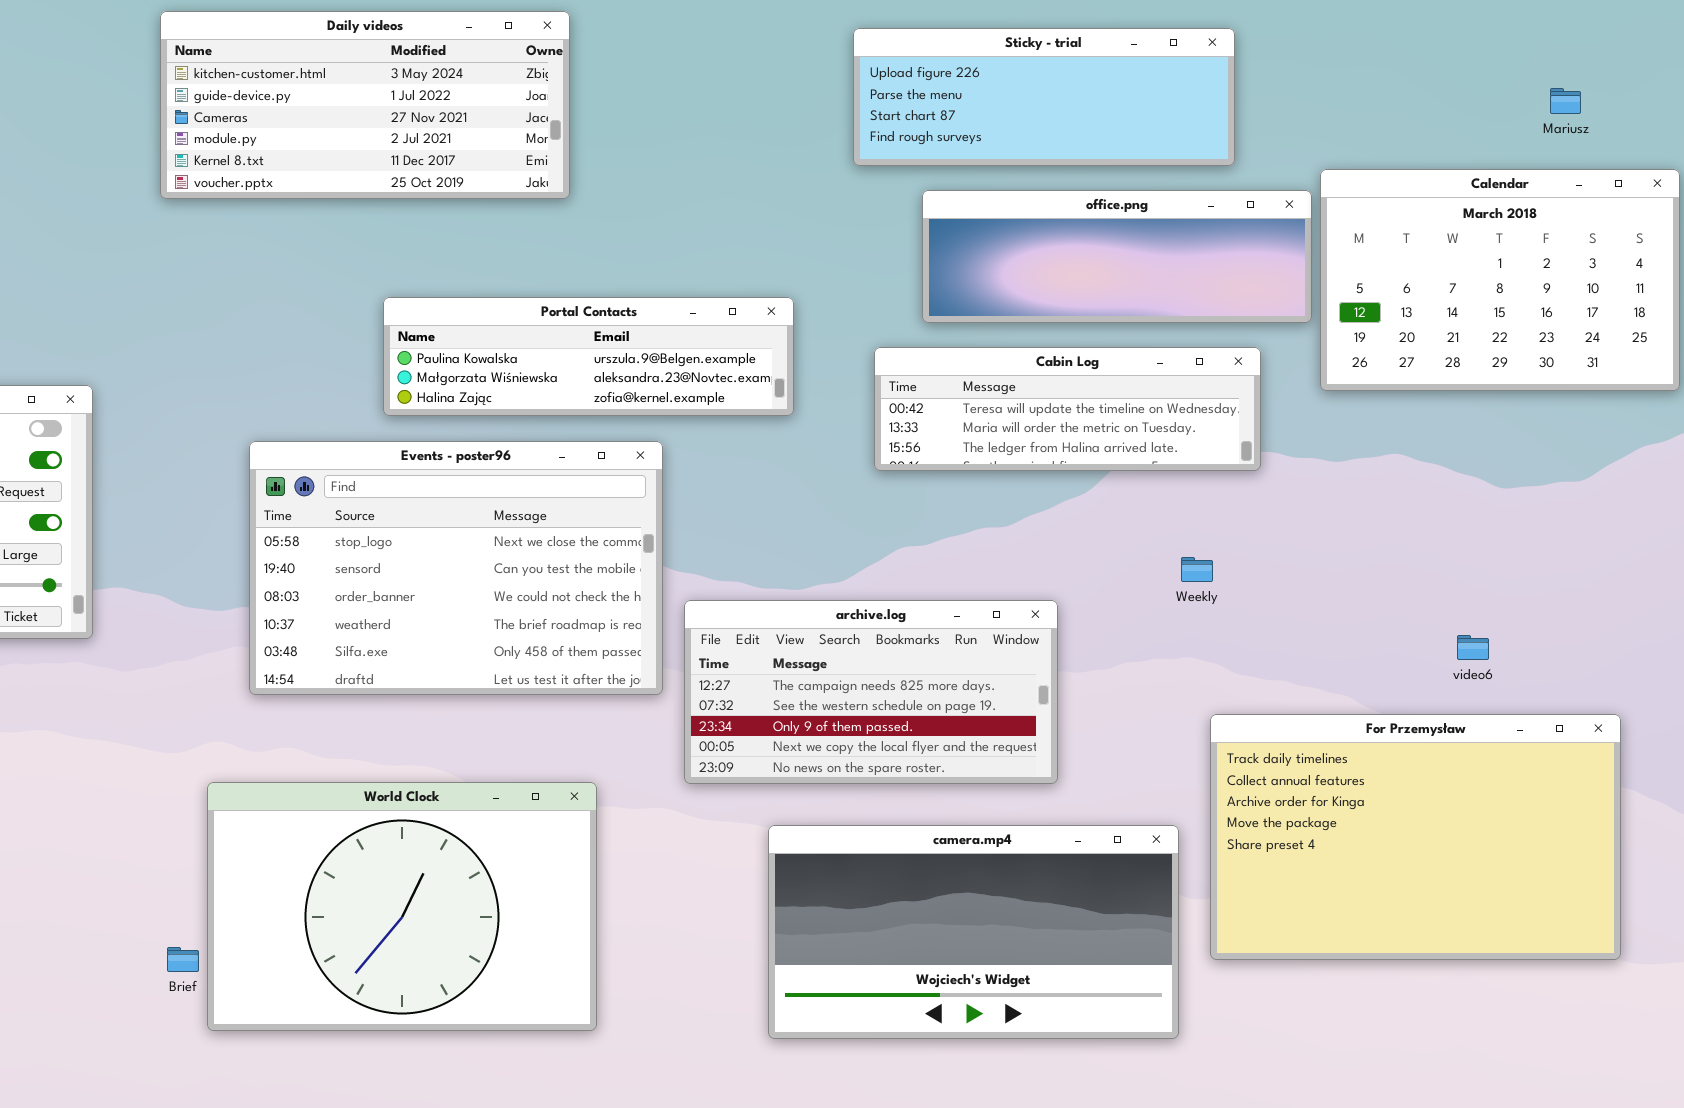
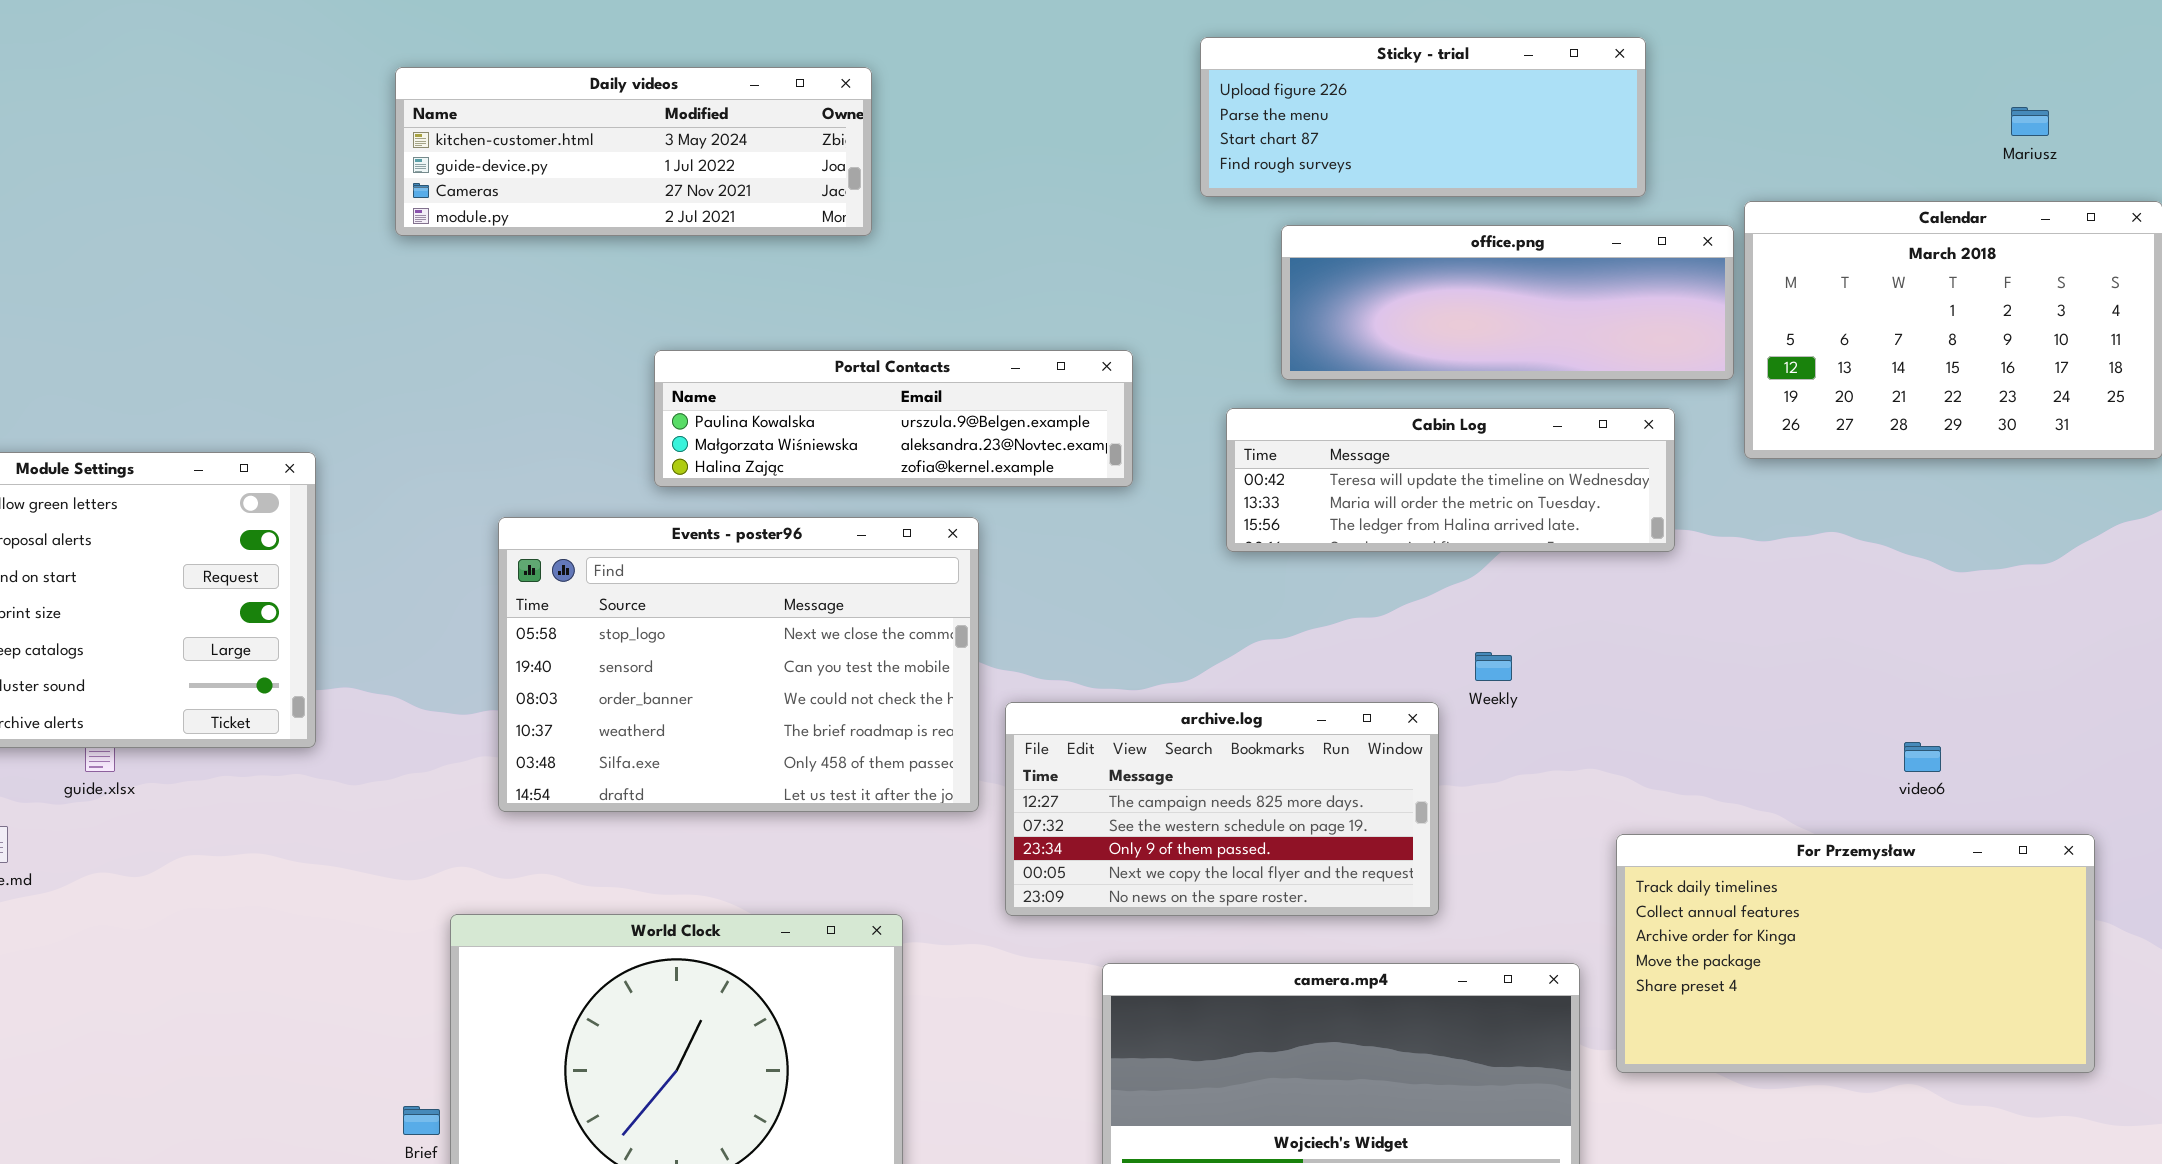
Daily videos: [160,11,570,199] -> [395,67,872,236], resized
Weekly: [1181,557,1213,582] -> [1475,652,1512,681], moved
For Przemysław: [1210,714,1621,960] -> [1616,834,2095,1073], resized

